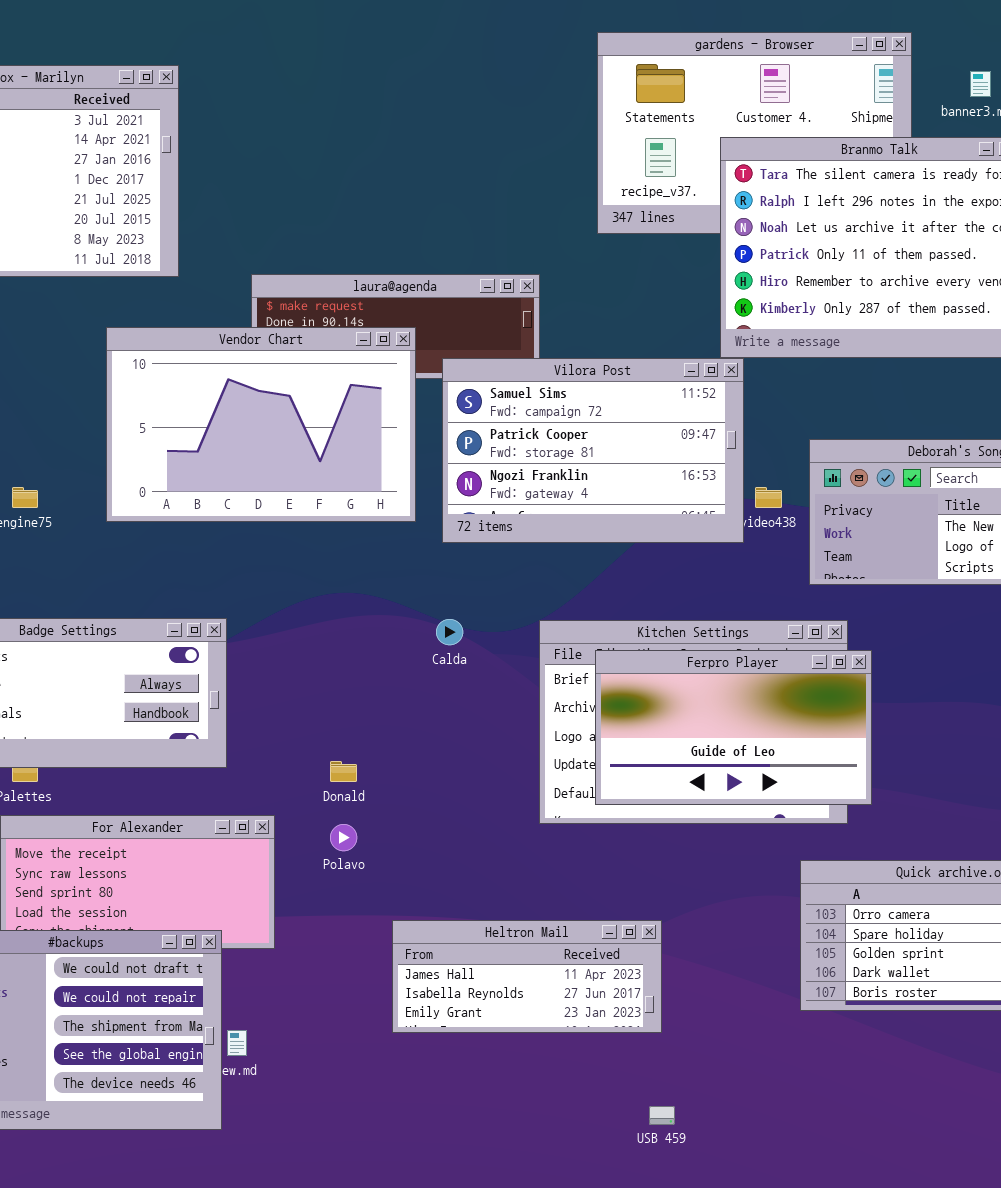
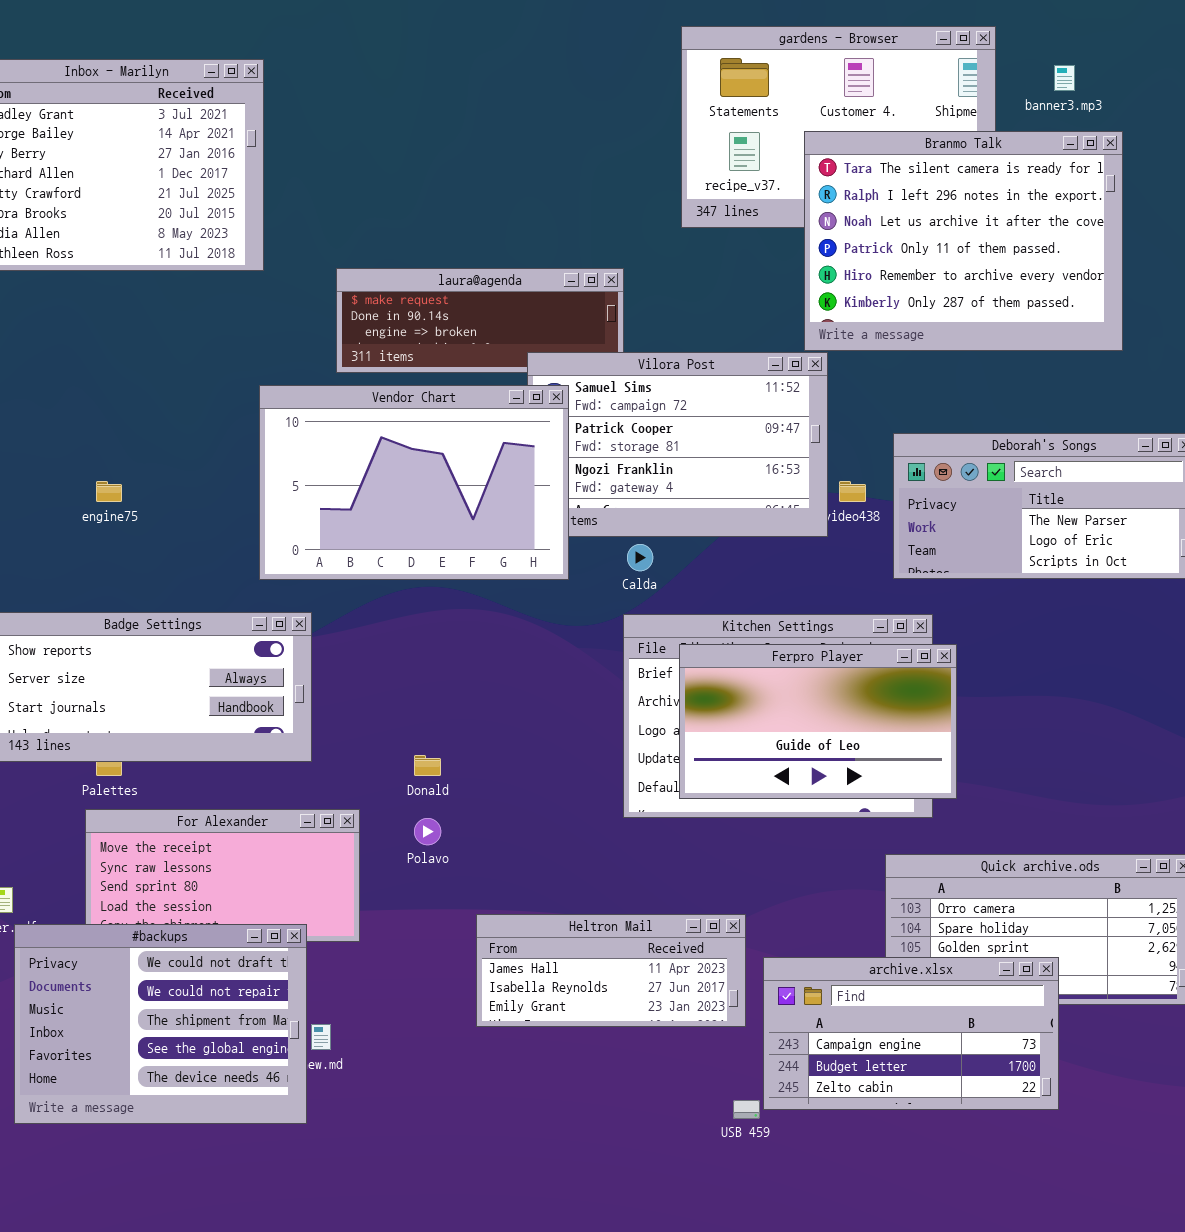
Vendor Chart: [106,327,416,522] -> [259,385,569,580], moved
Calda: [436,619,463,645] -> [627,544,653,571], moved
archive.xlsx: none -> [763,957,1059,1110], opened

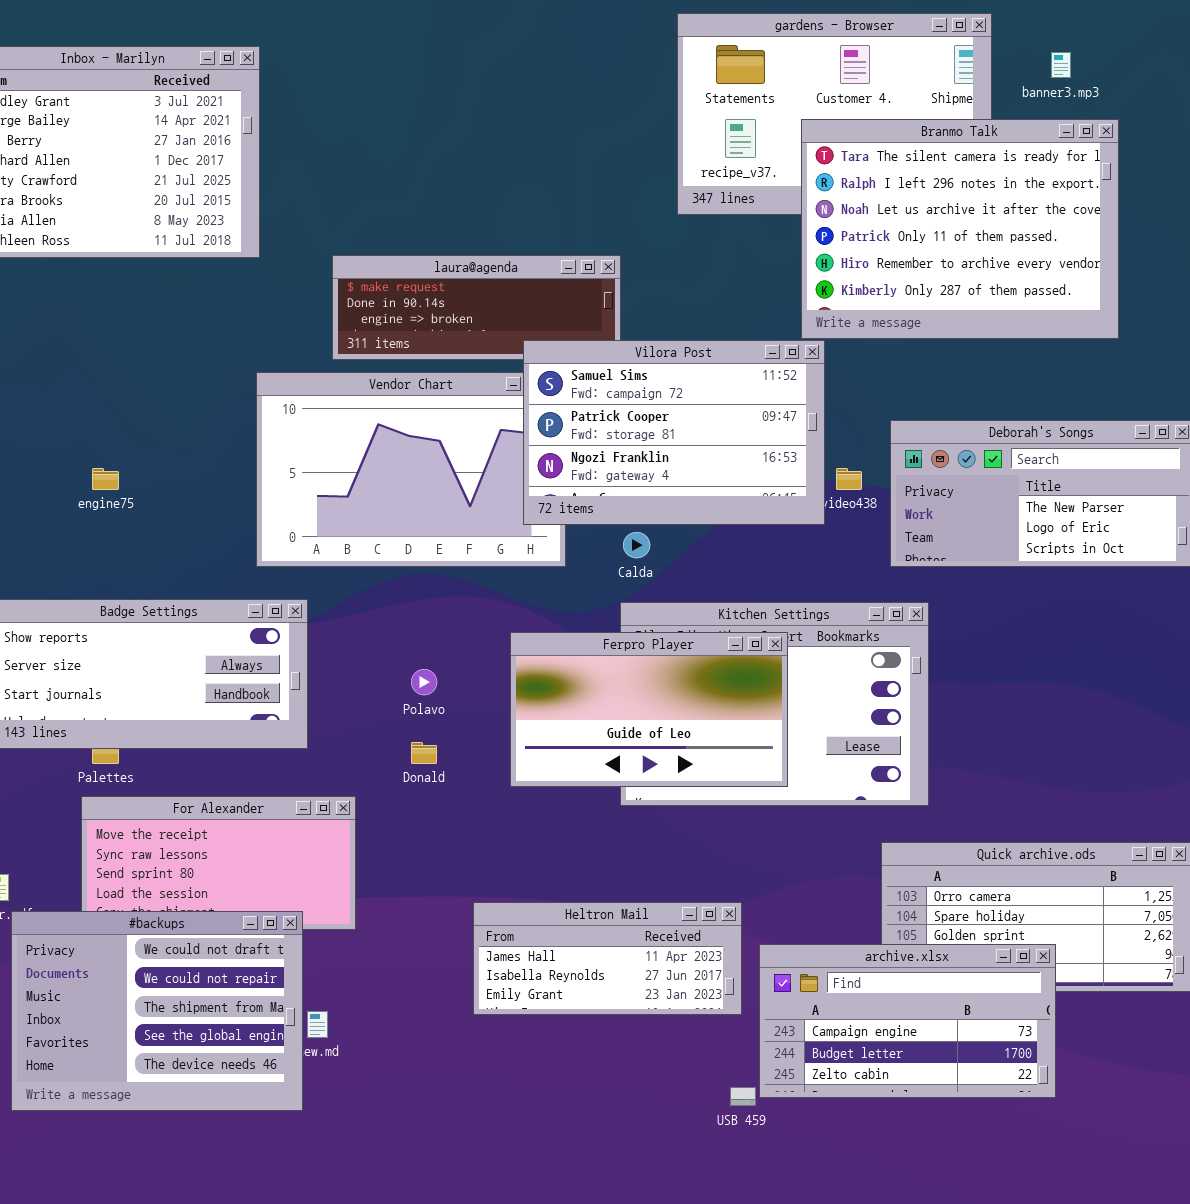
Vilora Post: [527,352,828,537] -> [523,340,825,525], raised
Ferpro Player: [679,644,957,799] -> [510,632,788,787], moved
Polavo: [414,818,441,845] -> [411,669,437,695], moved

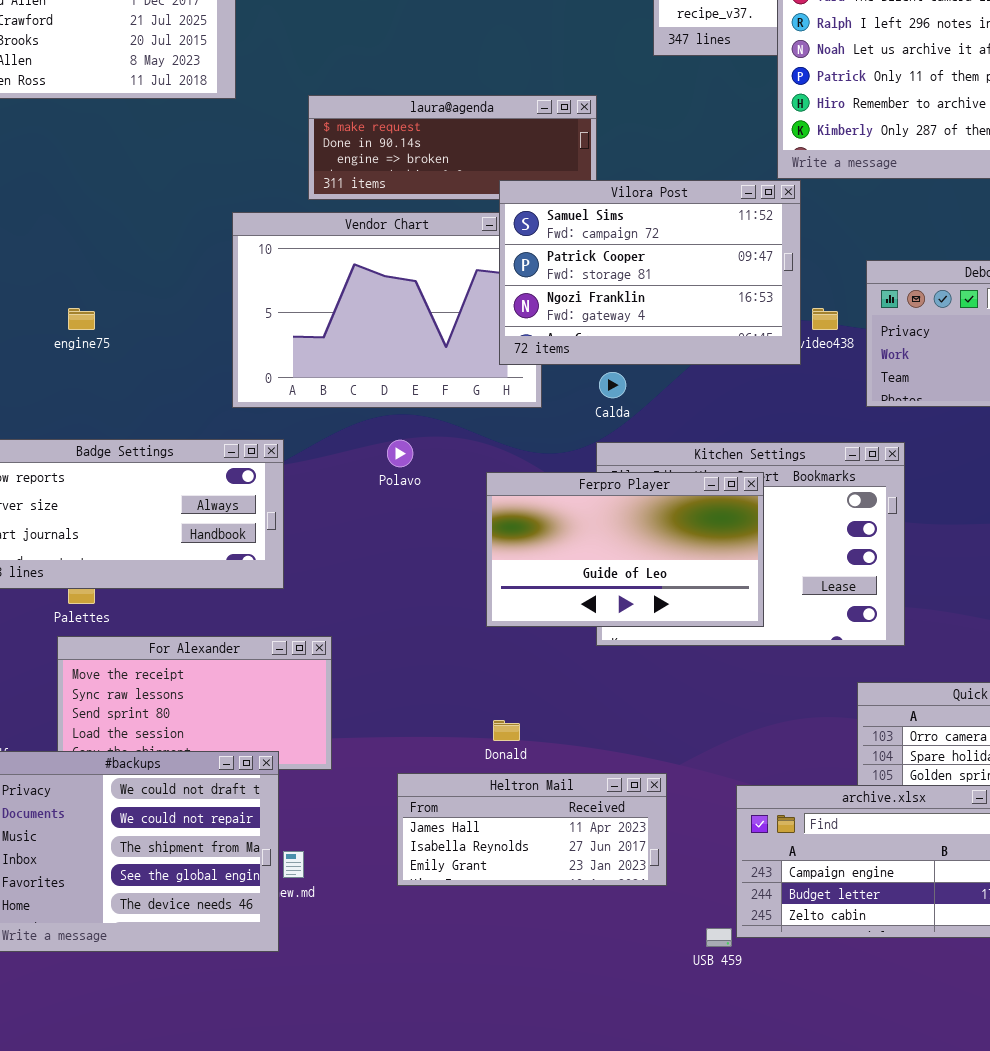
Polavo: [411,669,437,695] -> [387,440,413,467], moved
Donald: [411,742,437,764] -> [493,720,520,741], moved
Heltron Mail: [473,902,742,1015] -> [397,773,667,886], moved

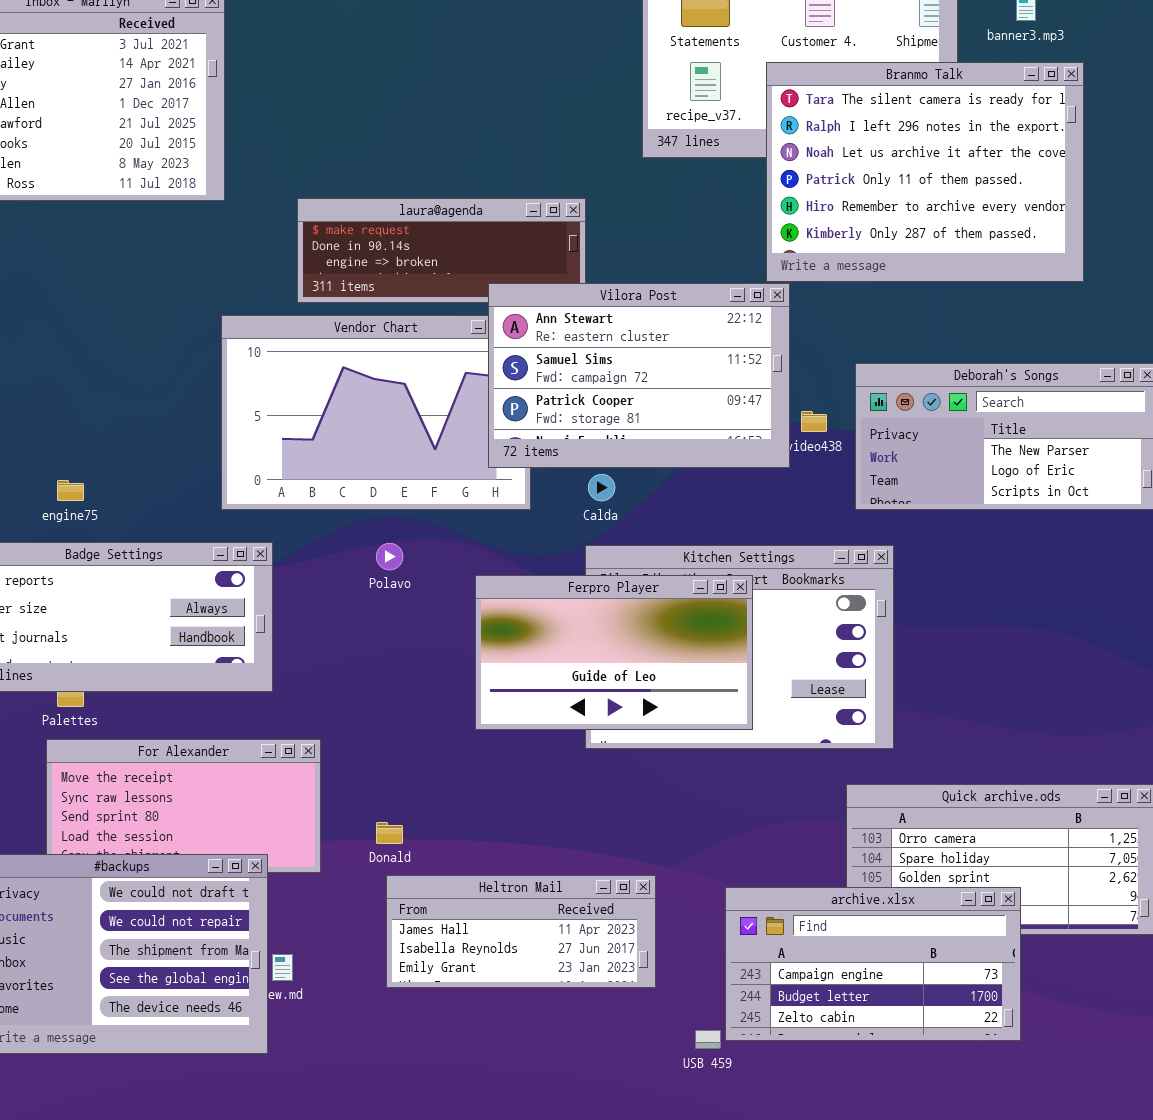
Vilora Post: [499,180,801,365] -> [488,283,790,468], scrolled up 1 row
engine75: [68,308,95,330] -> [57,480,84,501], moved
Donald: [493,720,520,741] -> [376,822,403,844], moved

